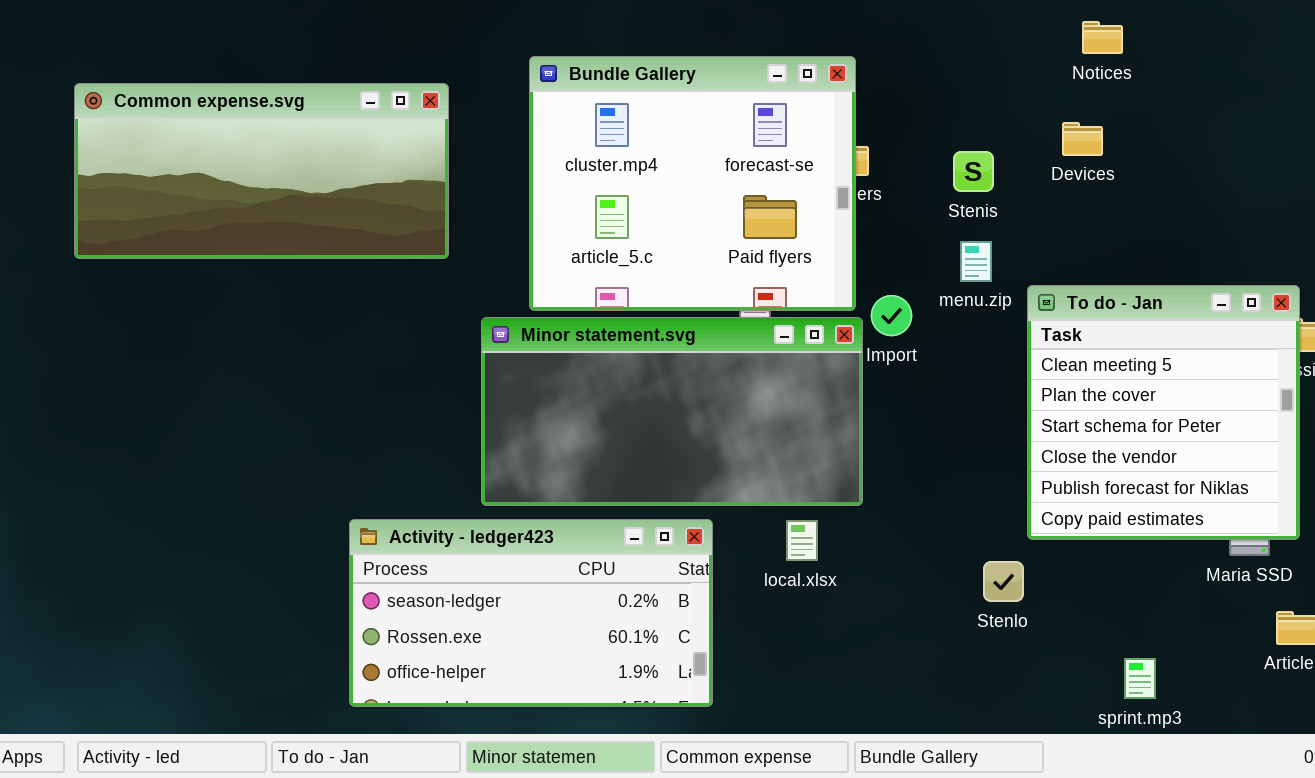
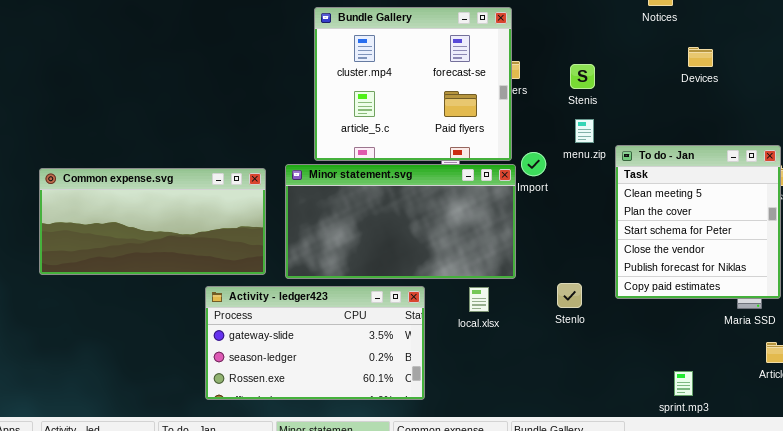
Common expense.svg: [74,83,449,259] -> [39,168,266,275], moved
Devices: [1062,122,1103,156] -> [688,47,713,67], moved
Activity - ledger423: [349,519,713,707] -> [205,286,425,400], scrolled up 1 row
Stenlo: [983,561,1024,602] -> [557,283,582,308], moved

